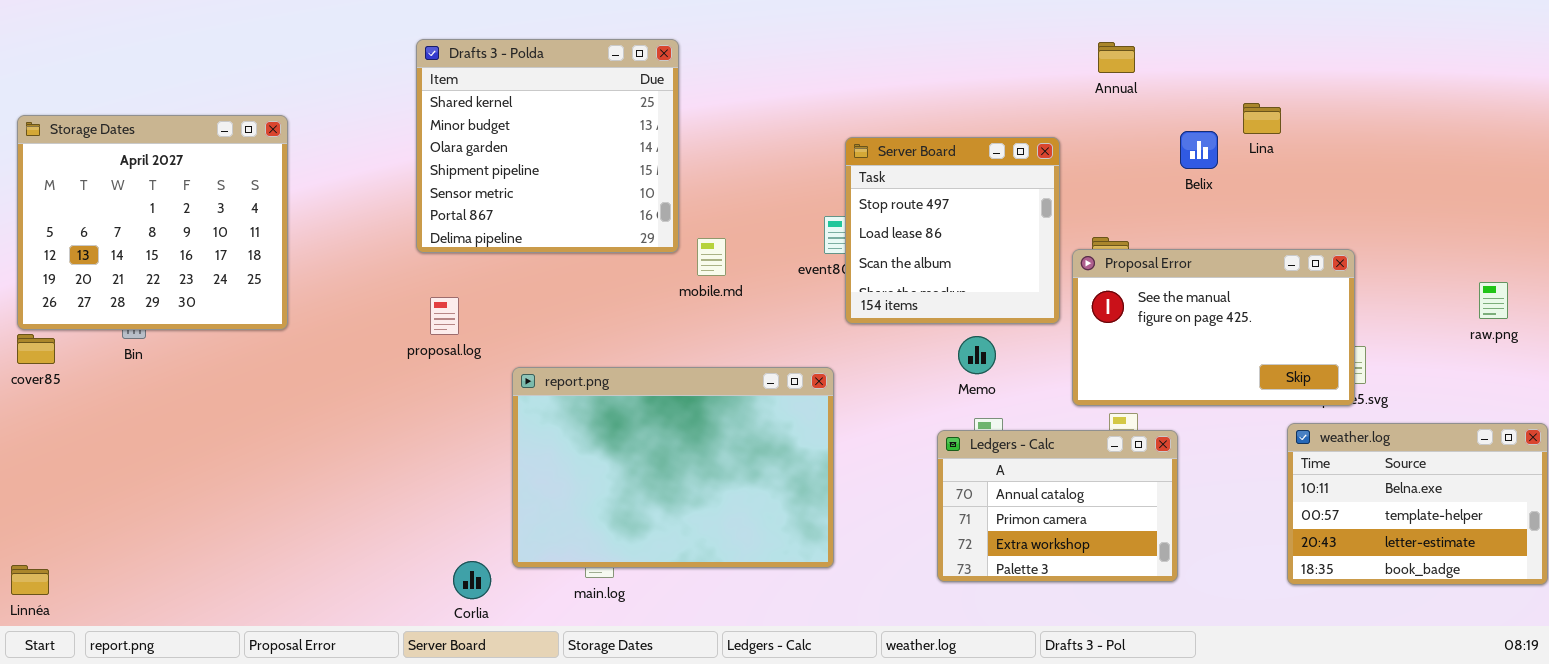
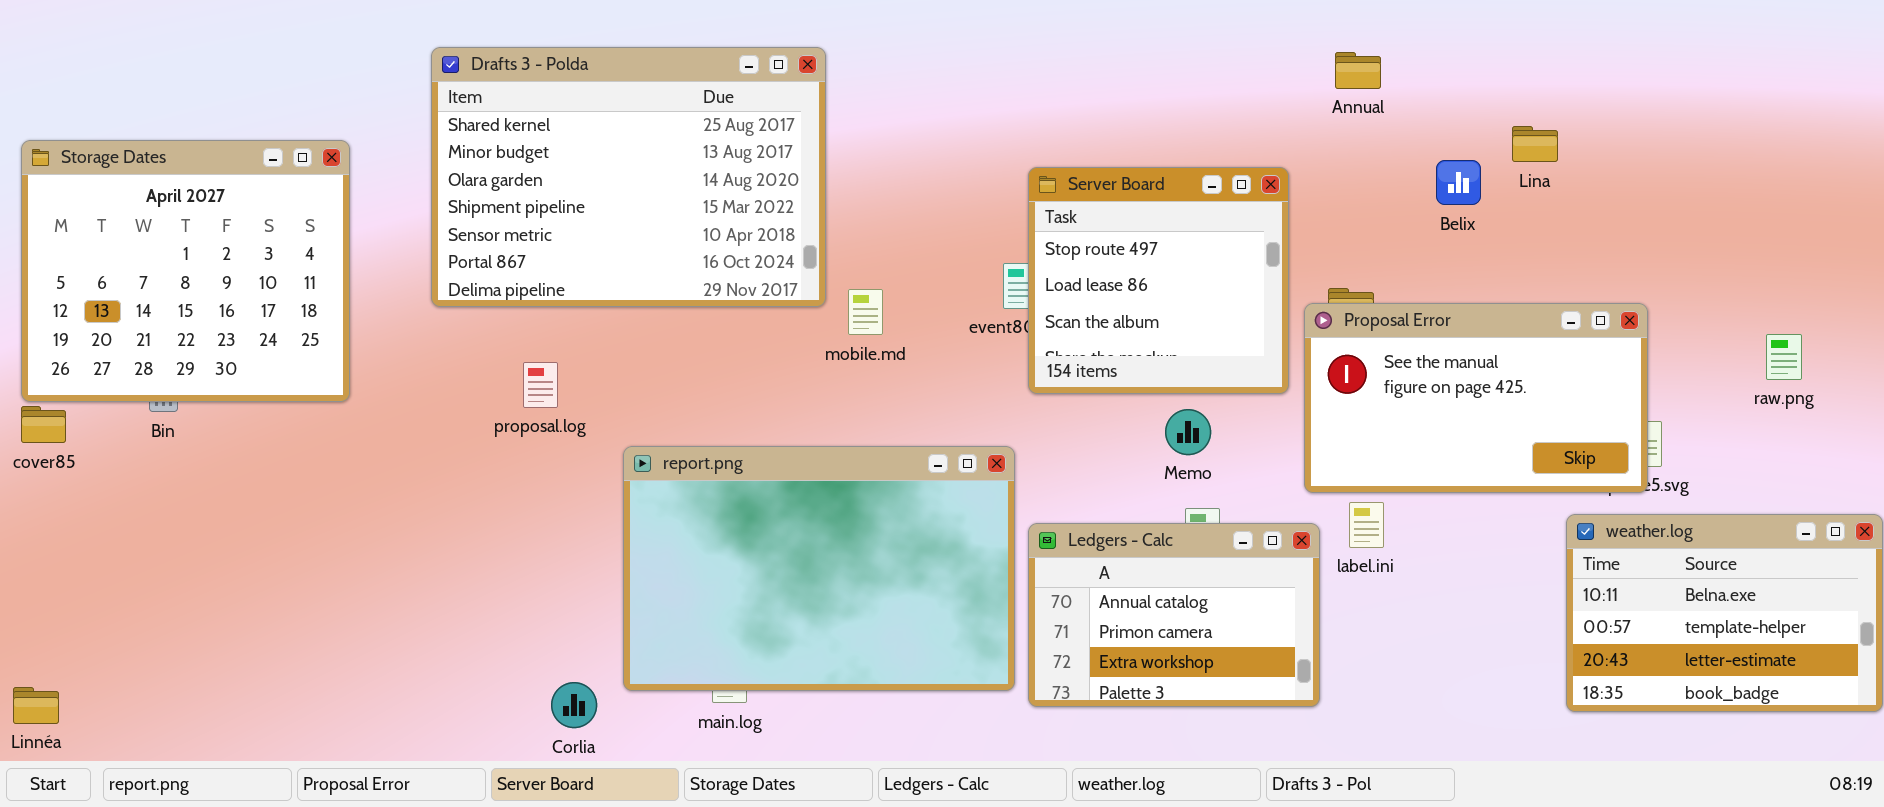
Drafts 3 - Polda: [416,39,679,253] -> [431,47,826,307], resized
raw.png: [1479,282,1508,319] -> [1766,334,1802,380], moved
Ledgers - Calc: [937,430,1178,582] -> [1028,523,1320,707], moved

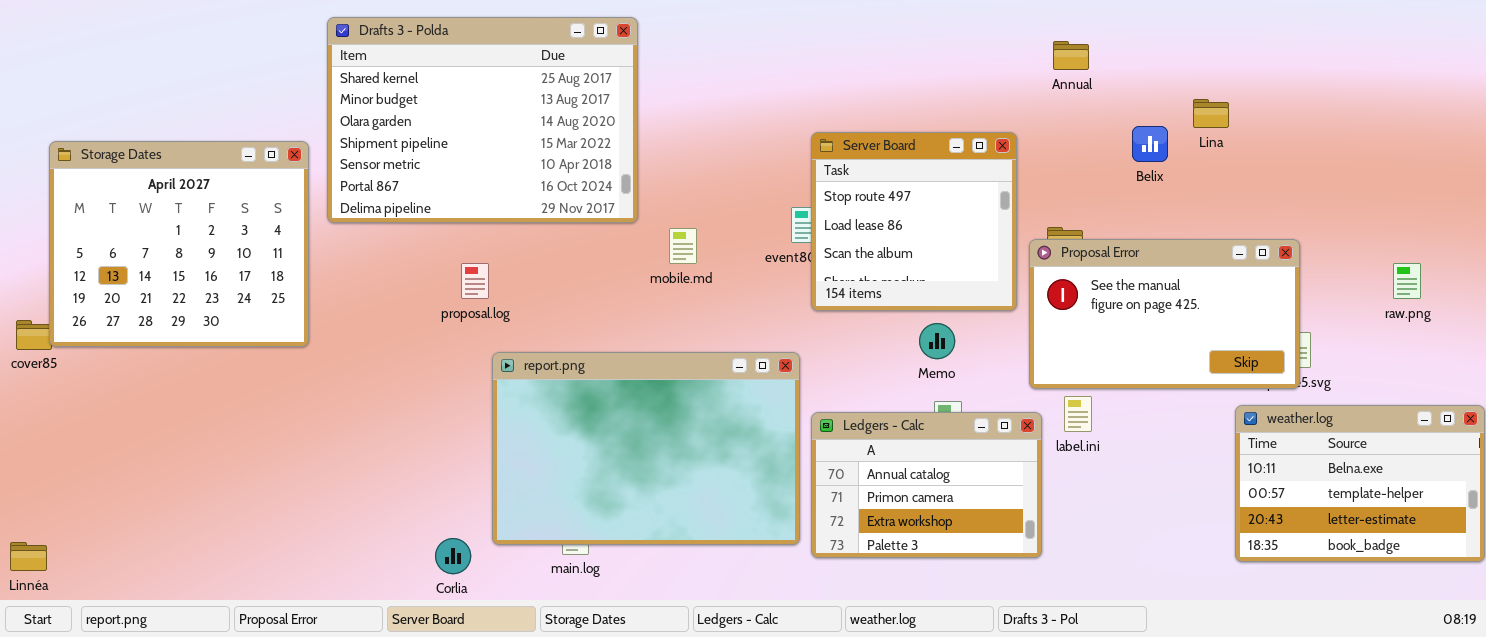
Drafts 3 - Polda: [431,47,826,307] -> [327,17,638,223], moved
Storage Dates: [21,140,350,402] -> [49,141,309,347], moved
proposal.log: [523,362,558,408] -> [461,263,489,299], moved

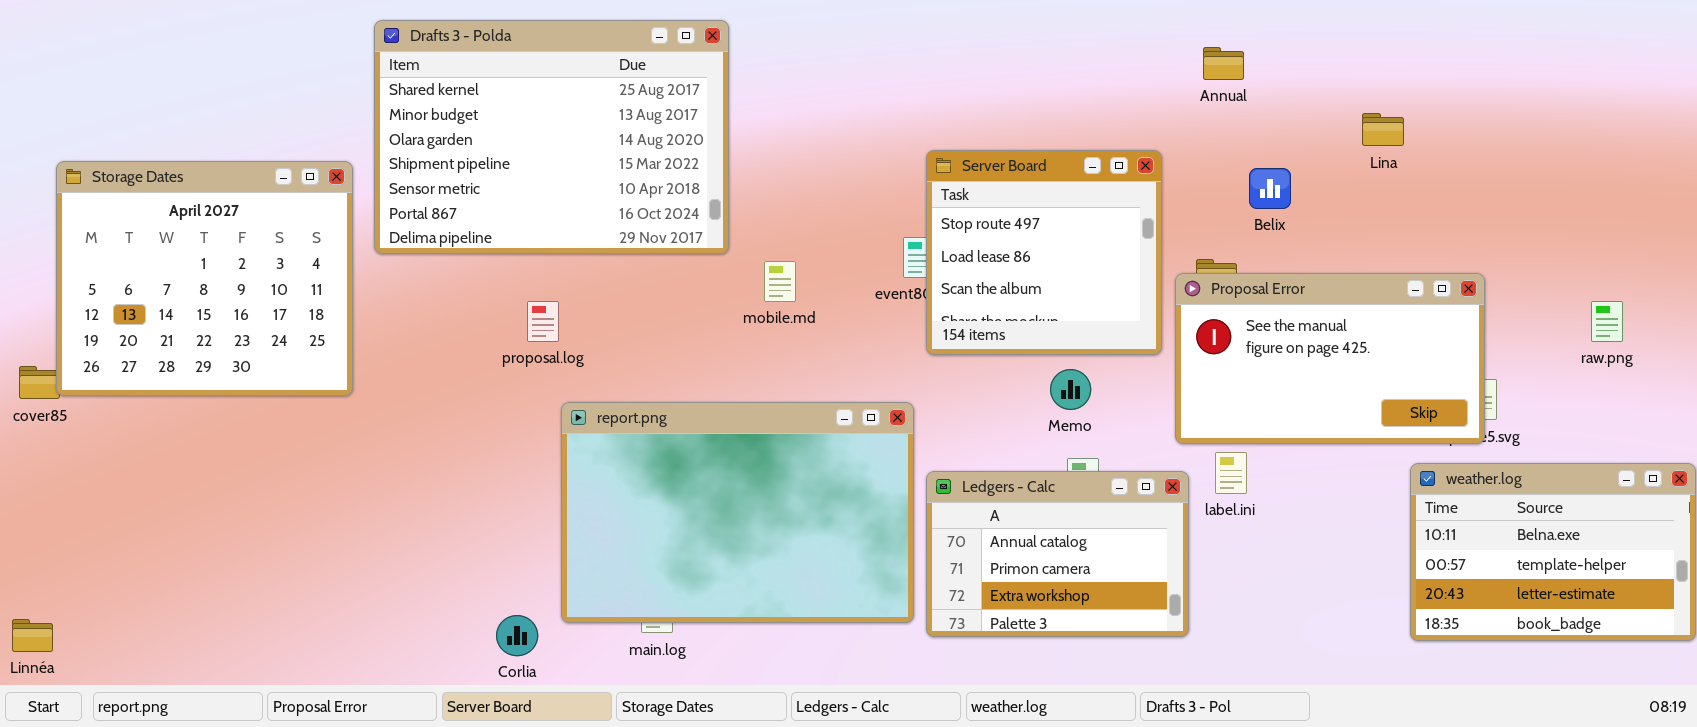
Belix: [1132,126,1168,162] -> [1249,168,1291,209], moved

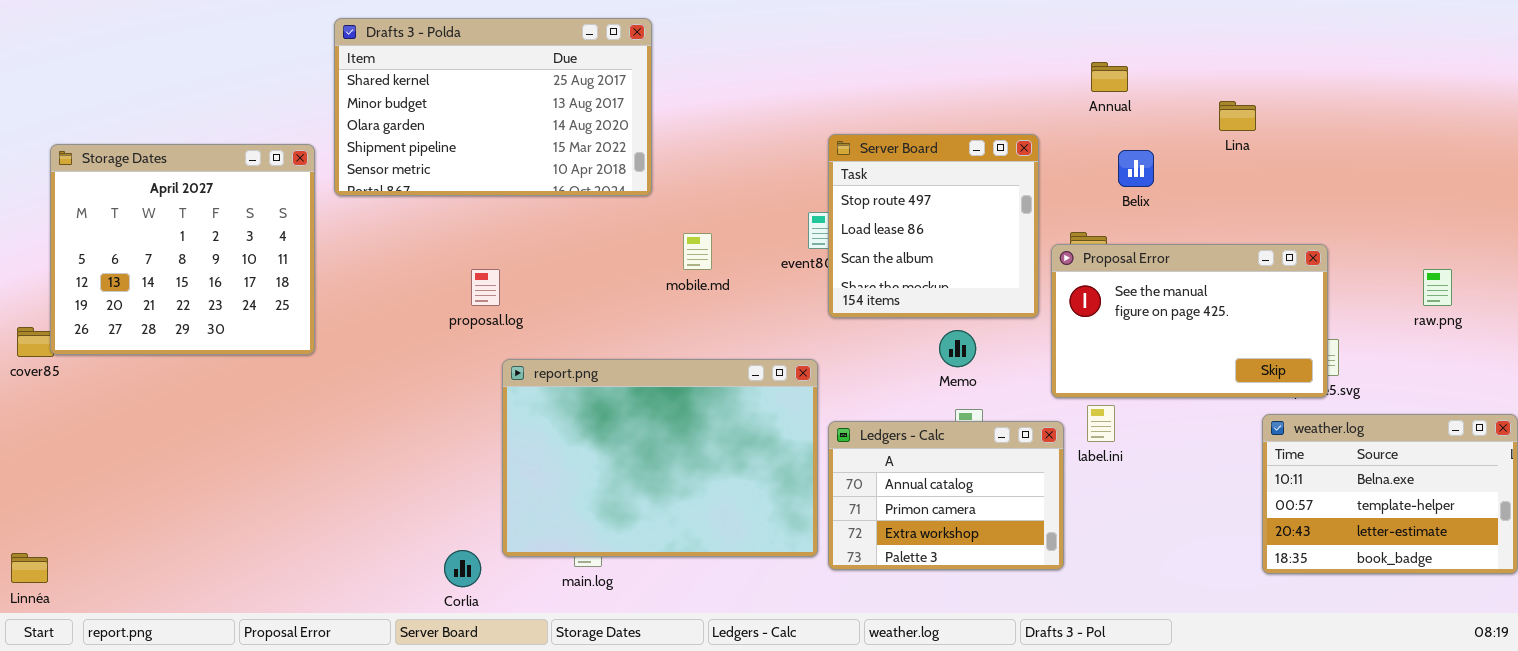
Drafts 3 - Polda: [374,20,729,254] -> [334,18,652,196], resized
Annual: [1203,47,1244,80] -> [1091,62,1128,92], moved

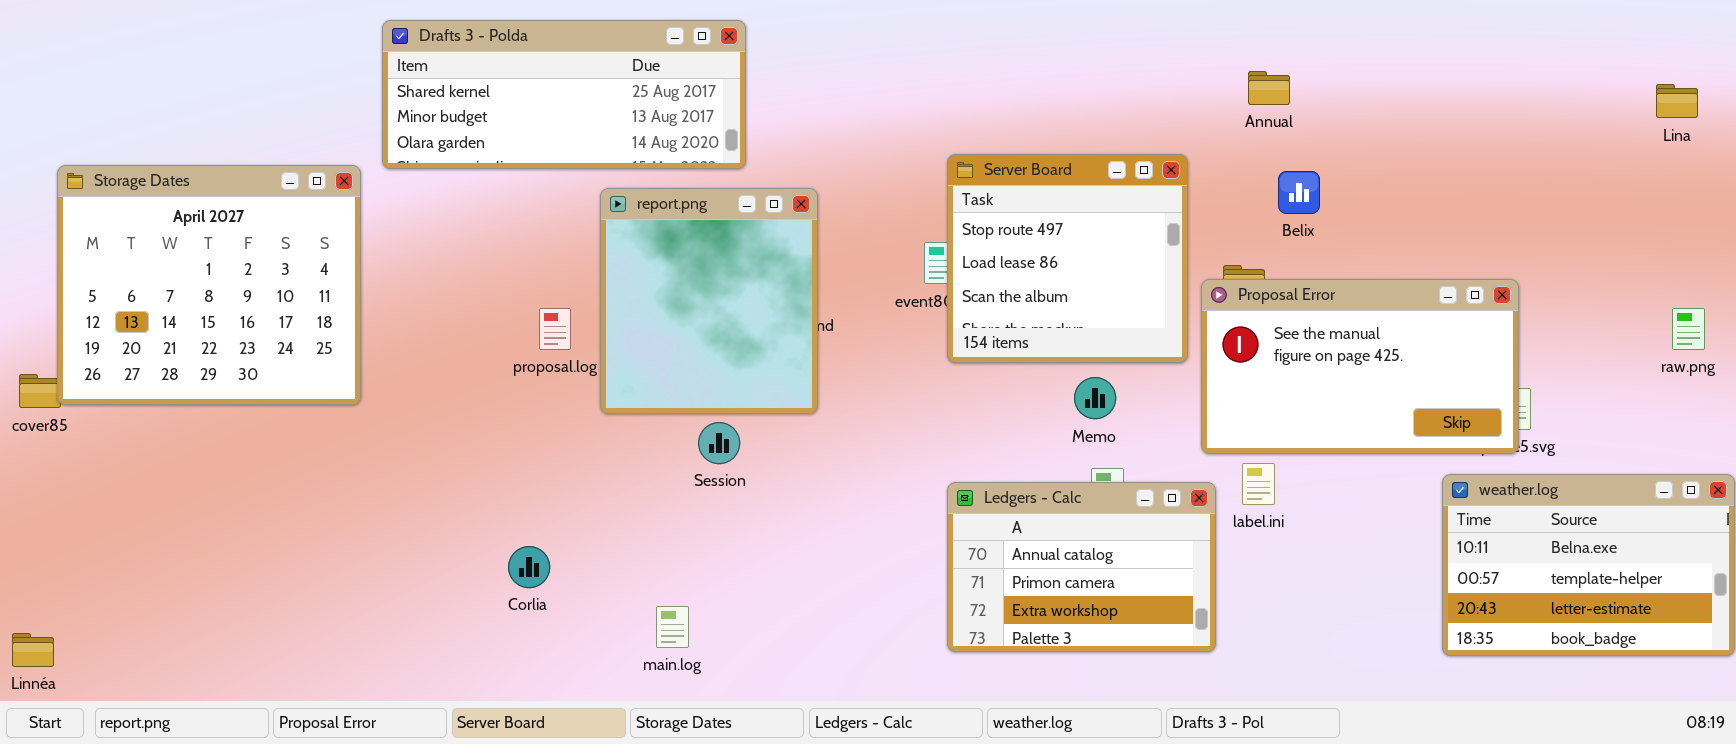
Drafts 3 - Polda: [334,18,652,196] -> [382,20,746,169], resized
Lina: [1219,101,1256,131] -> [1656,84,1698,118], moved
raw.png: [1423,269,1452,306] -> [1672,308,1705,350], moved
report.png: [502,359,818,557] -> [600,188,818,414], moved, resized
Corlia: [444,550,481,587] -> [508,546,550,588], moved

